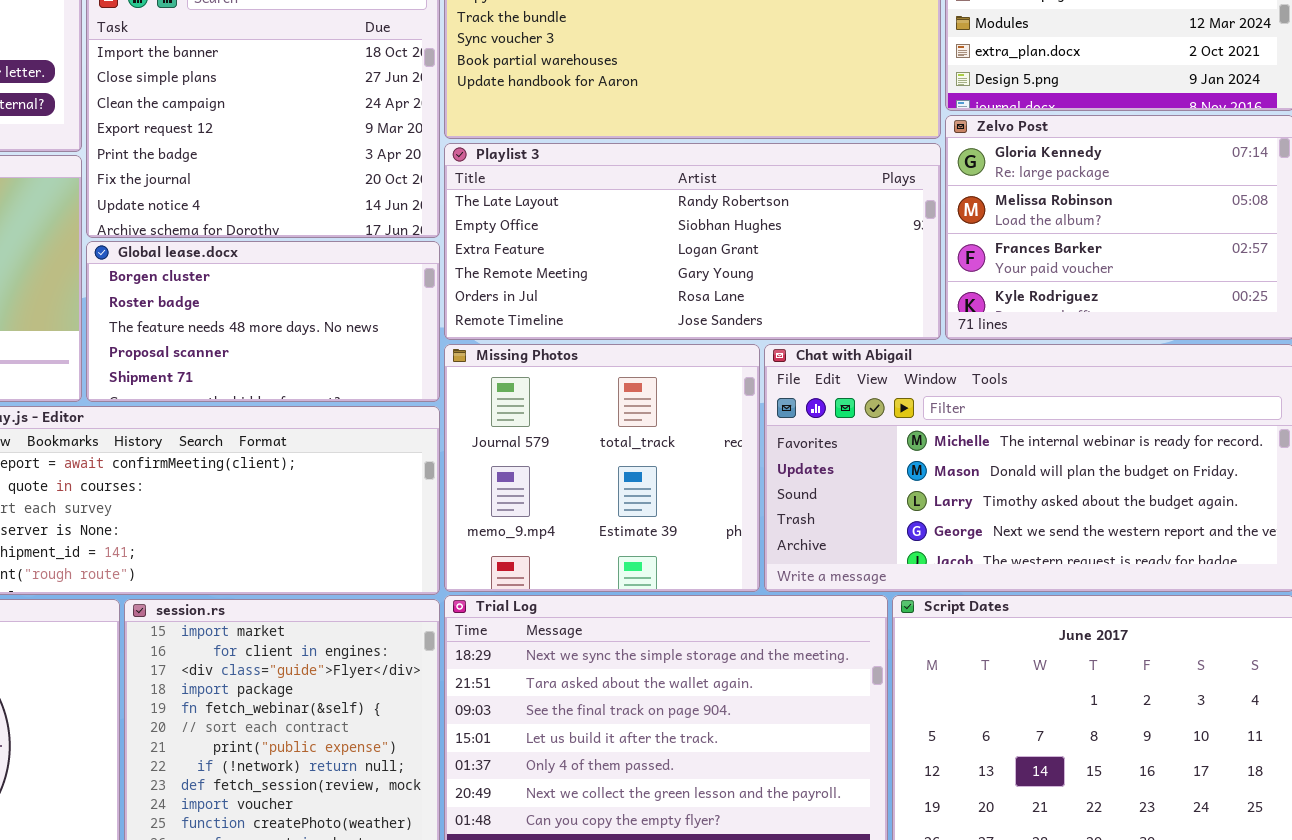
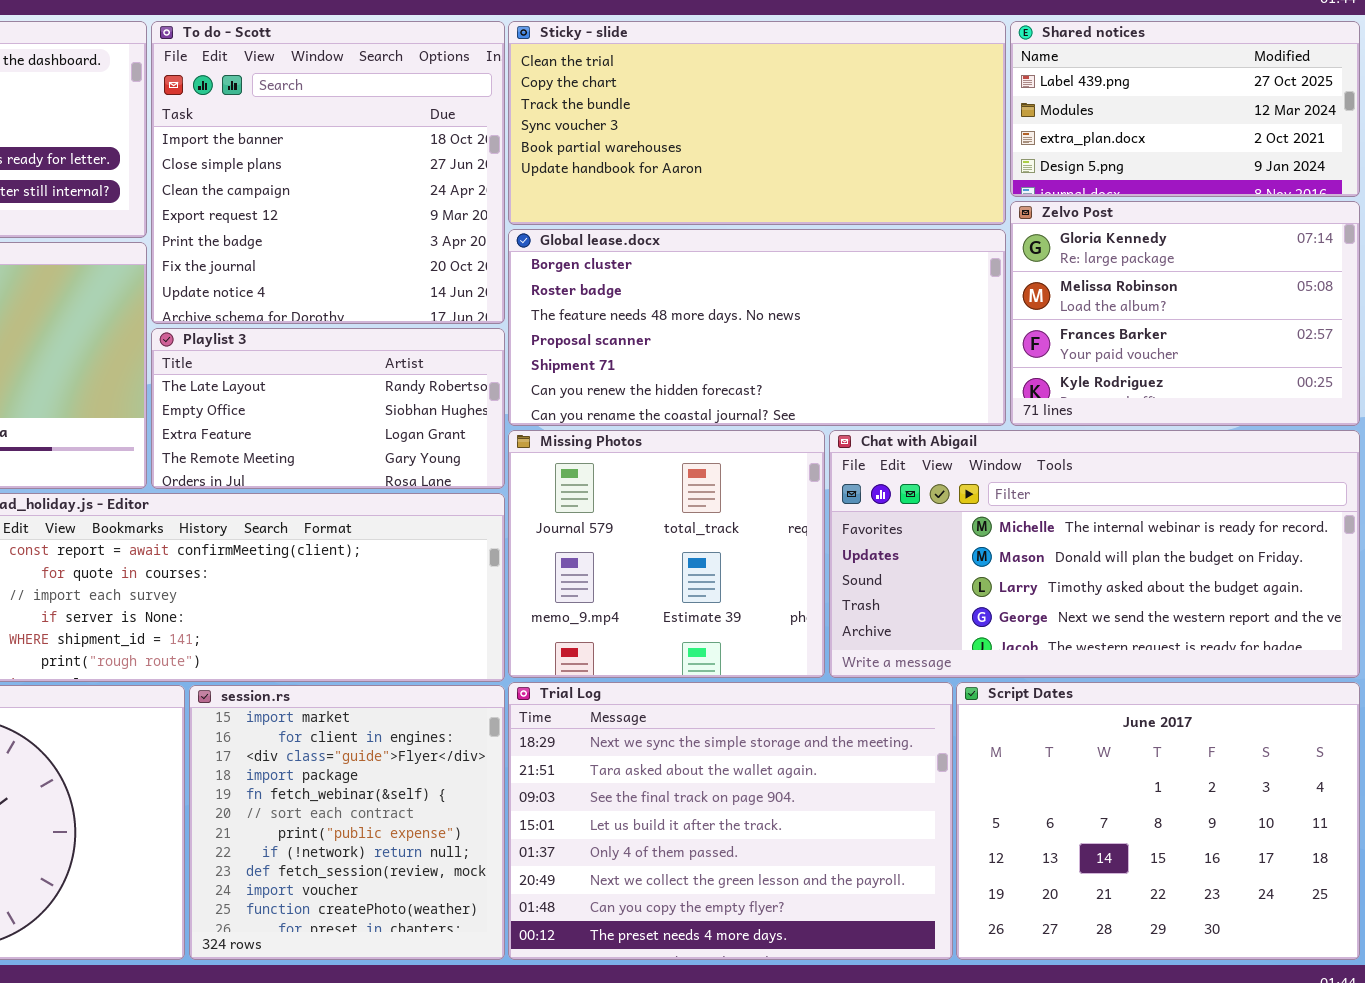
Playlist 3: [444,143,941,340] -> [151,328,505,489], moved, resized
Global lease.docx: [86,241,440,402] -> [508,229,1006,426], moved, resized

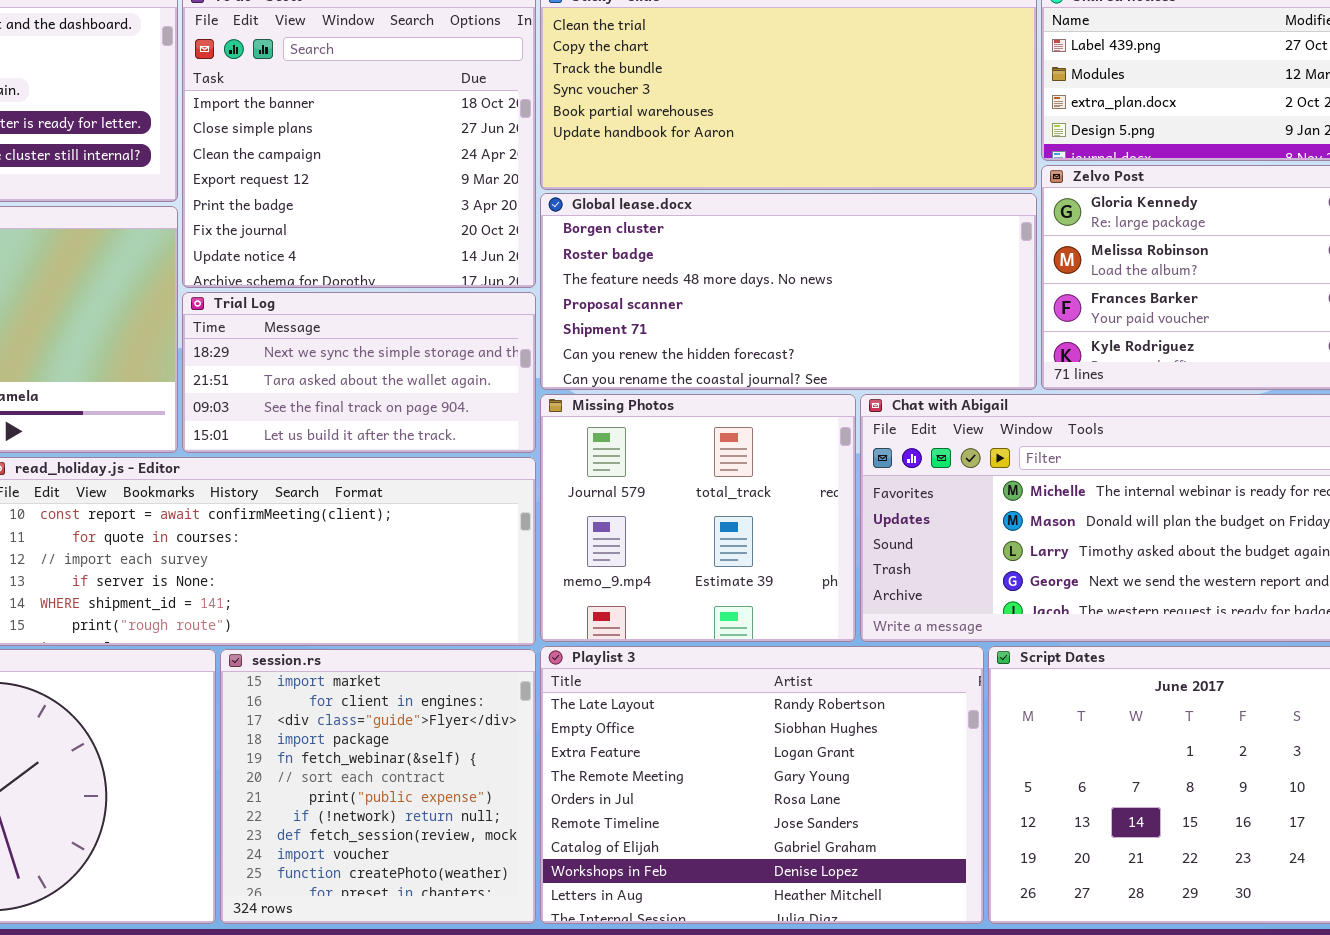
Playlist 3: [151,328,505,489] -> [540,646,984,924], moved, resized
Trial Log: [508,682,953,960] -> [182,292,536,453], moved, resized

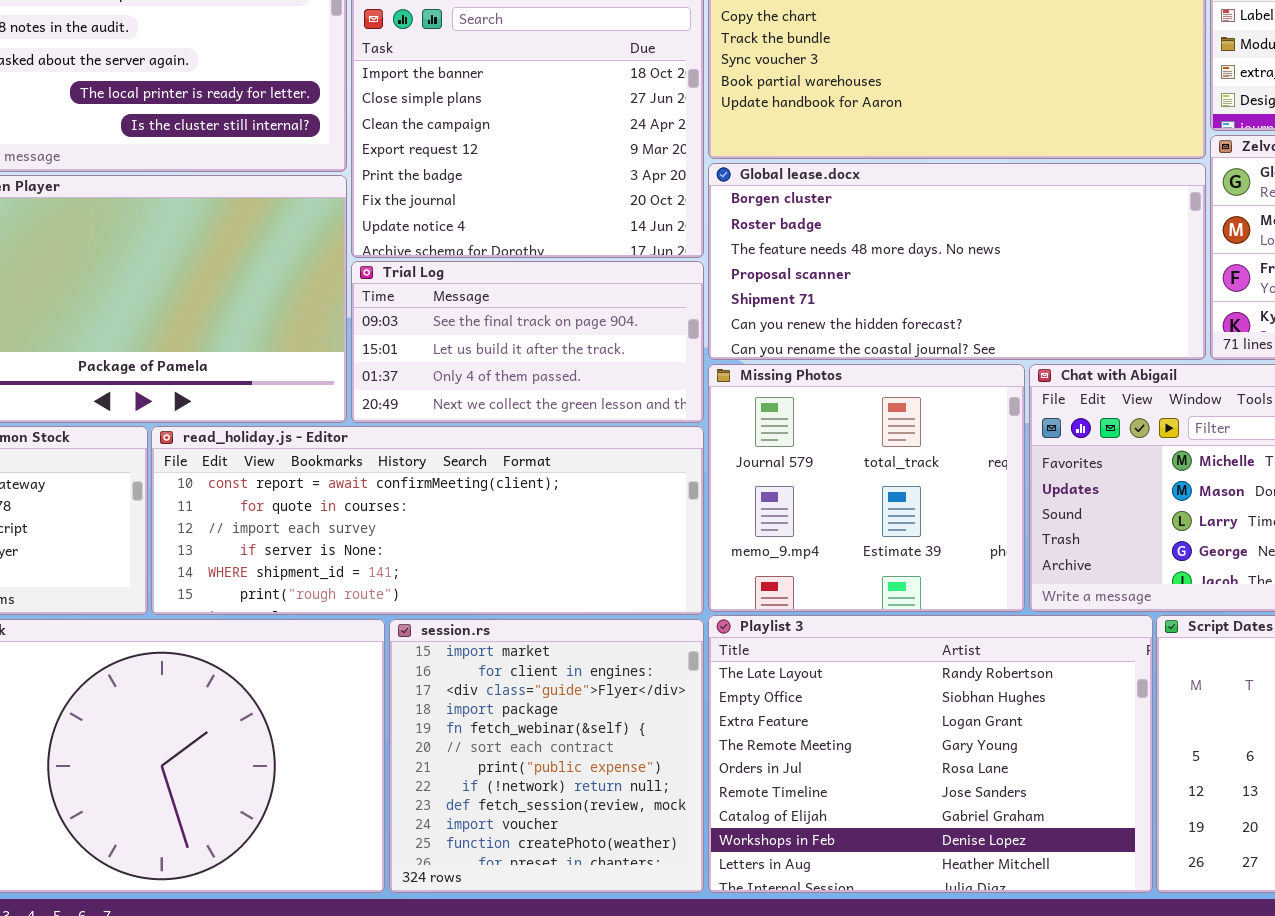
Trial Log: [182,292,536,453] -> [351,261,704,423], scrolled down 2 rows

